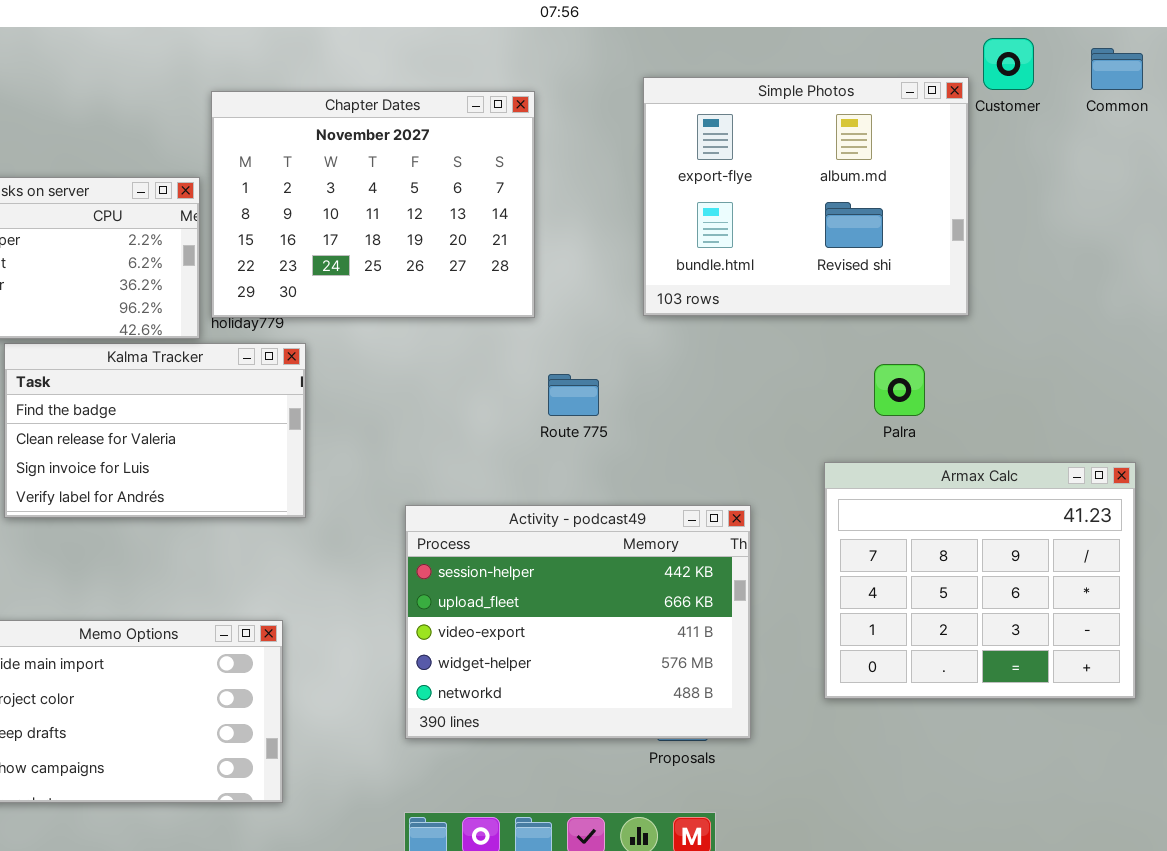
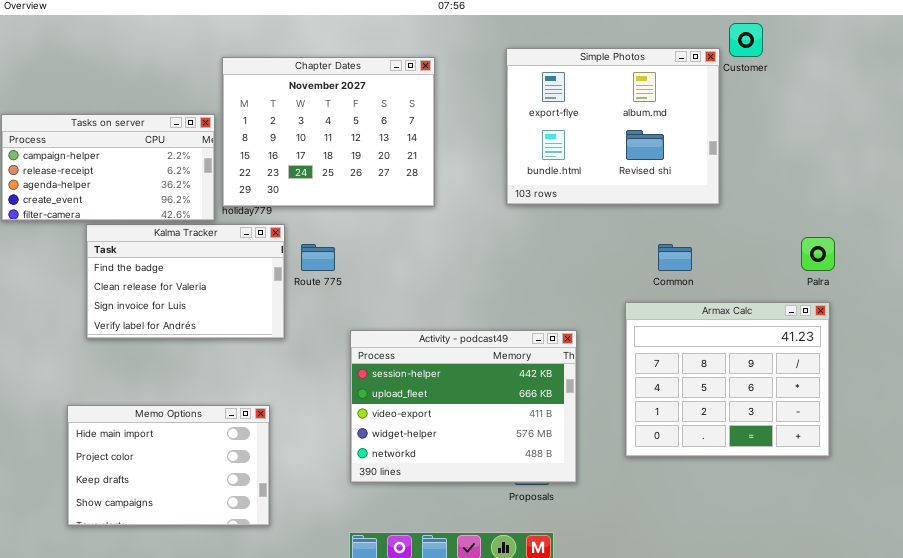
Common: [1091,48,1143,90] -> [658,244,692,271], moved
Palra: [874,364,925,416] -> [801,237,835,271], moved
Route 775: [548,374,599,416] -> [301,244,335,271], moved

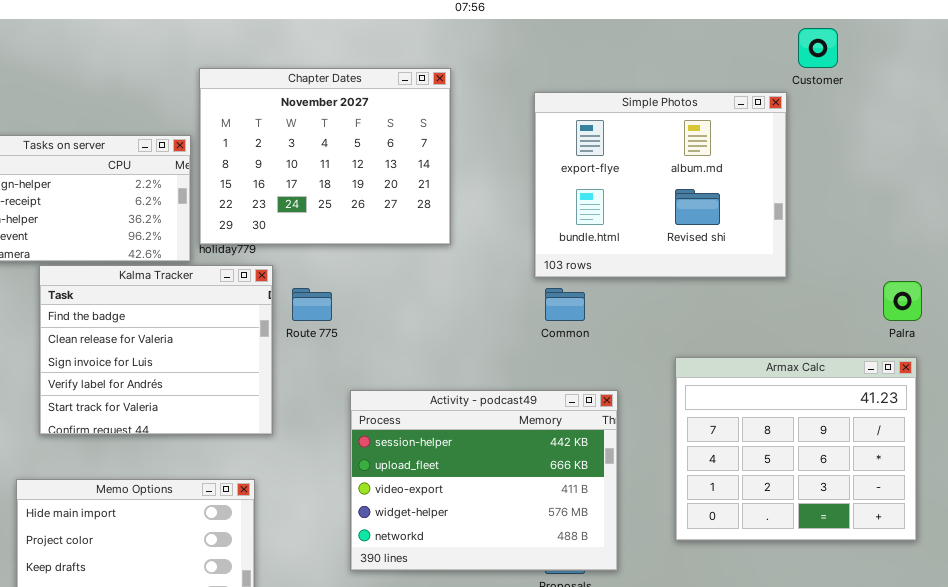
Simple Photos: [506,48,720,205] -> [534,92,787,278], moved
Kalma Tracker: [86,224,285,339] -> [39,265,273,435], resized
Common: [658,244,692,271] -> [545,288,585,321], moved

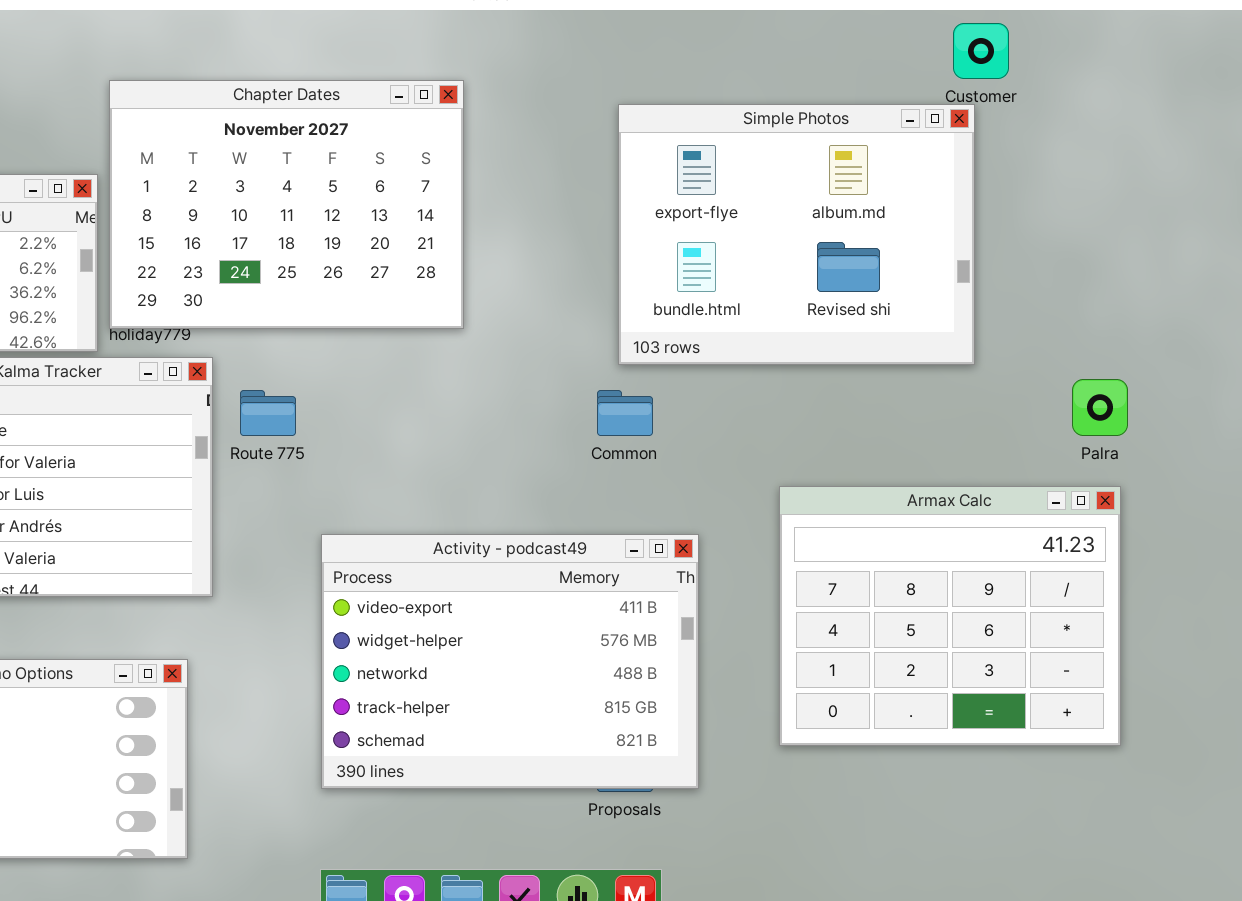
Simple Photos: [534,92,787,278] -> [618,104,975,365], moved
Activity - podcast49: [350,390,618,571] -> [321,534,699,789], scrolled down 2 rows

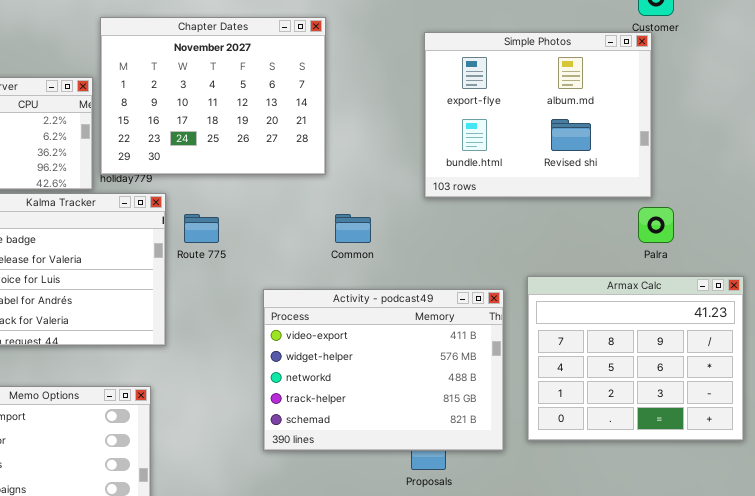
Palra: [1072,379,1128,436] -> [638,207,674,243], moved
Common: [597,390,653,436] -> [335,214,371,243], moved
Activity - podcast49: [321,534,699,789] -> [263,289,504,451], moved

